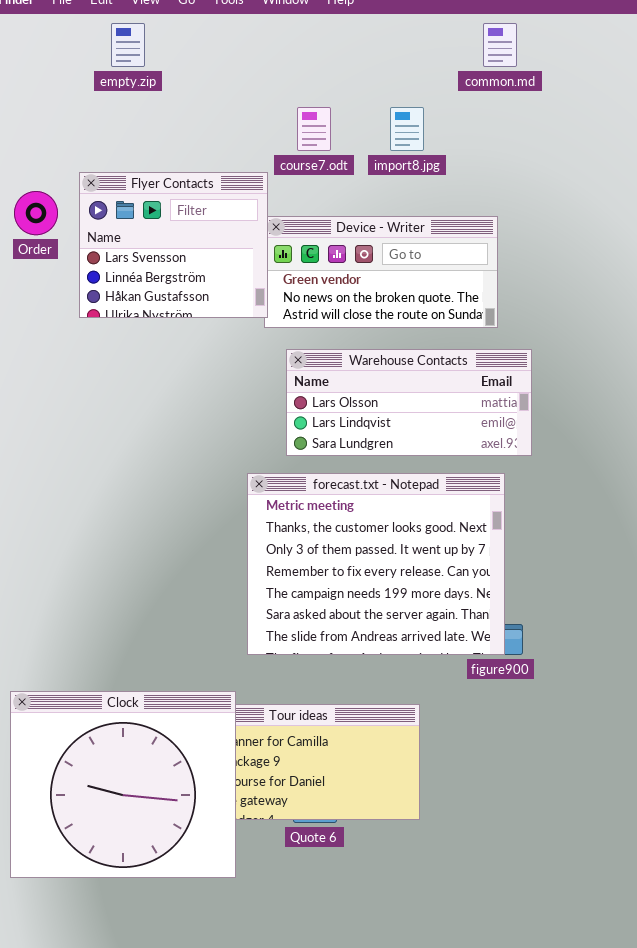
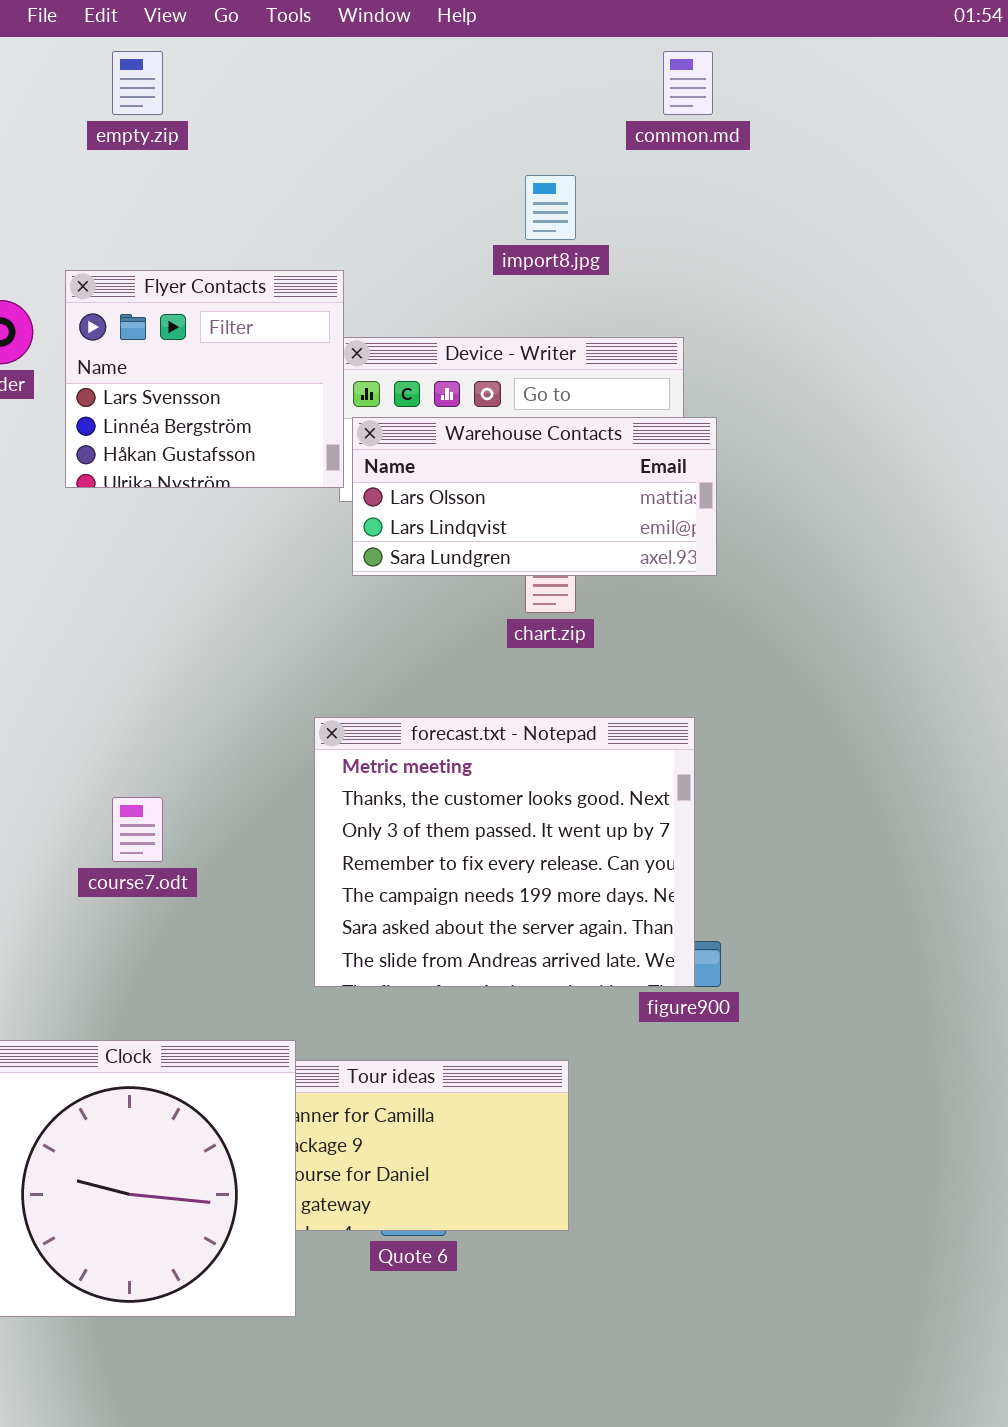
course7.odt: [297,107,331,151] -> [112,797,163,862], moved
Warehouse Contacts: [286,349,532,456] -> [352,417,717,576], moved

